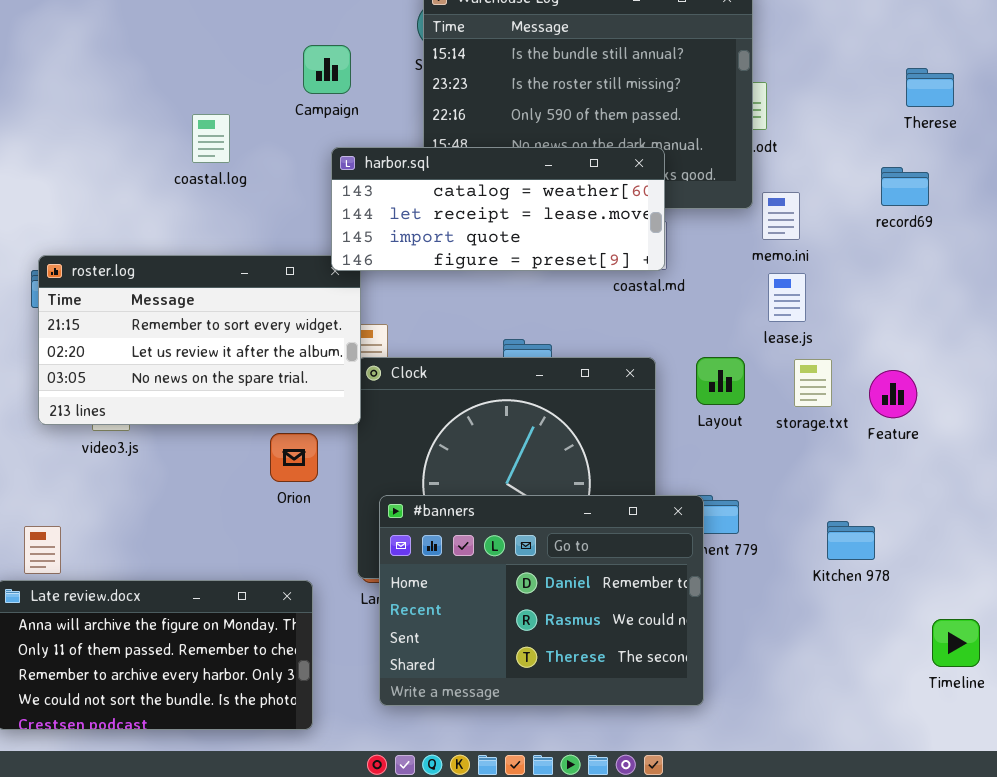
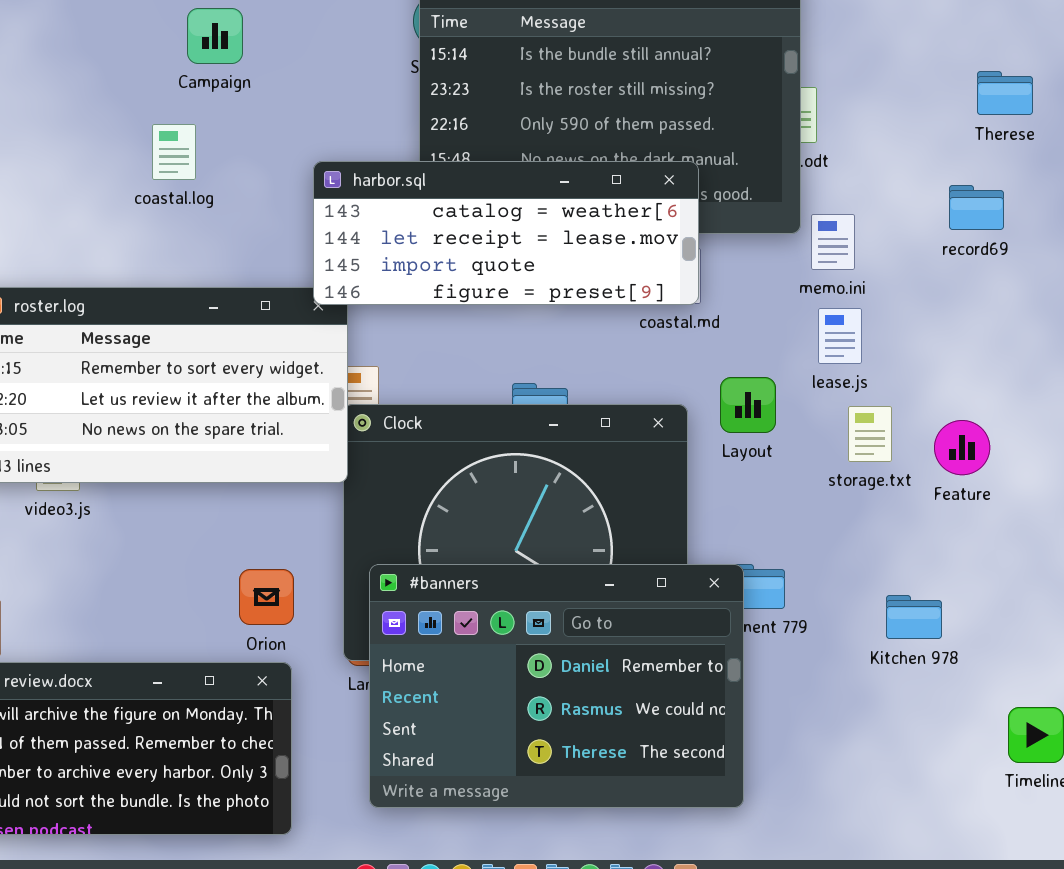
Campaign: [303,45,351,94] -> [187,8,243,64], moved
Layout: [696,357,745,405] -> [720,377,776,433], moved
Orion: [270,433,318,482] -> [239,569,294,625], moved

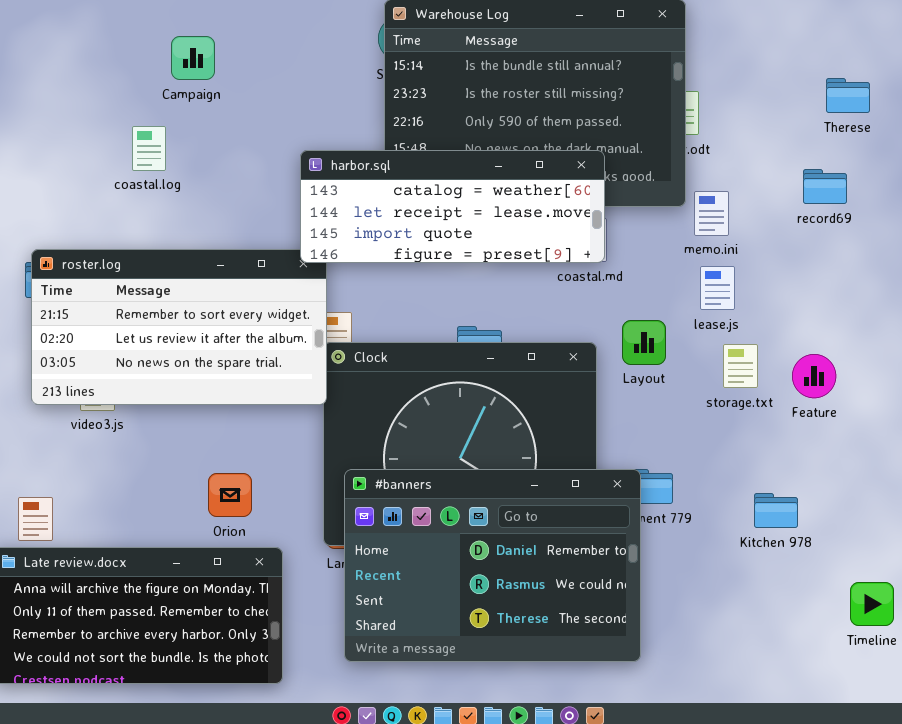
Campaign: [187,8,243,64] -> [171,36,215,80], moved
coastal.log: [152,124,196,180] -> [132,126,166,171], moved
Orion: [239,569,294,625] -> [208,473,252,517], moved

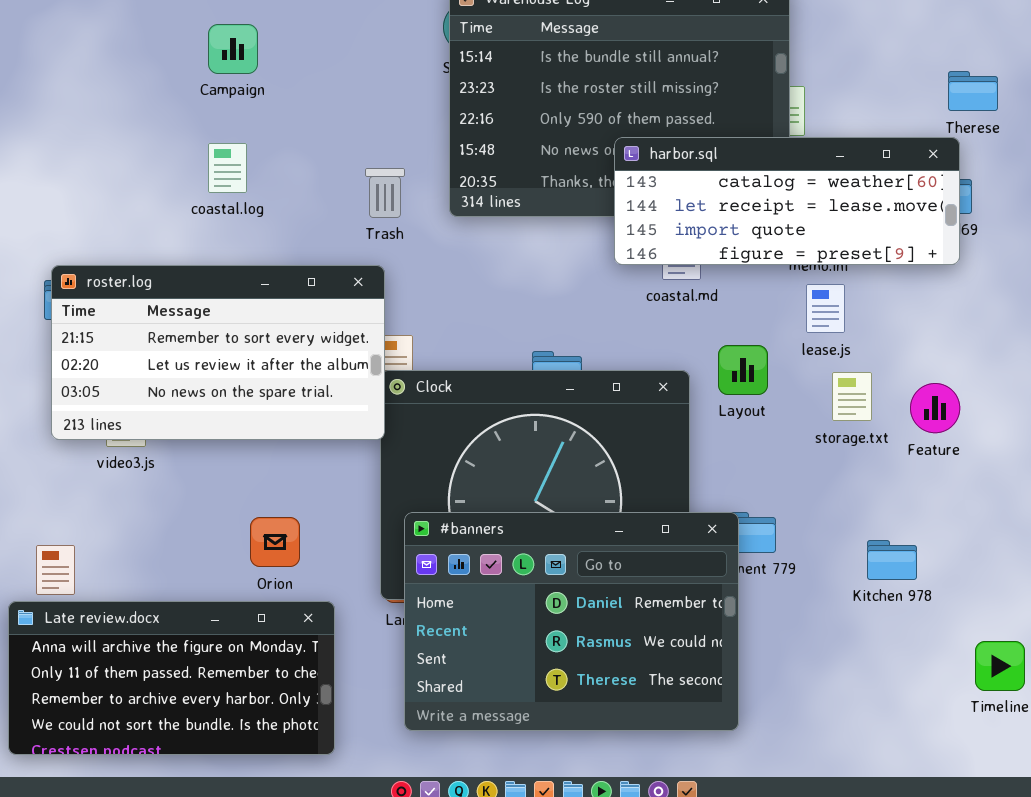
coastal.log: [132,126,166,171] -> [208,143,247,193], moved
harbor.sql: [300,150,605,263] -> [614,137,960,265], moved

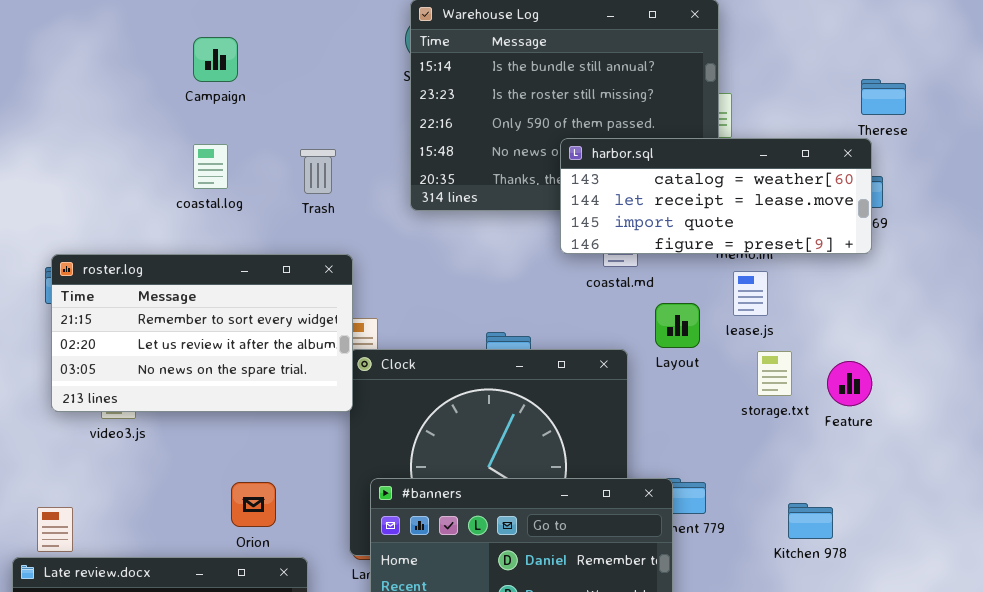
Trash: [365,168,405,218] -> [300,149,336,194], moved
Layout: [718,345,768,395] -> [655,303,700,348], moved

